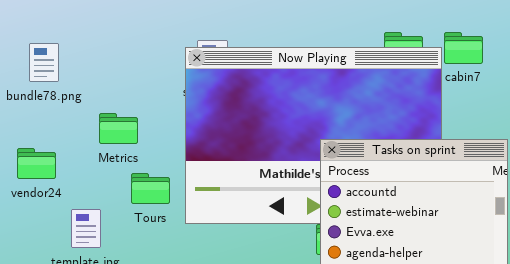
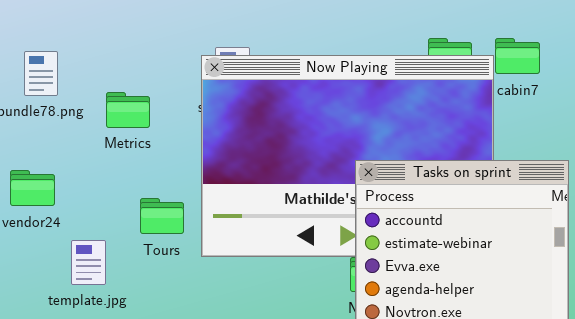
Metrics: [99,113,138,144] -> [106,92,150,128], moved

